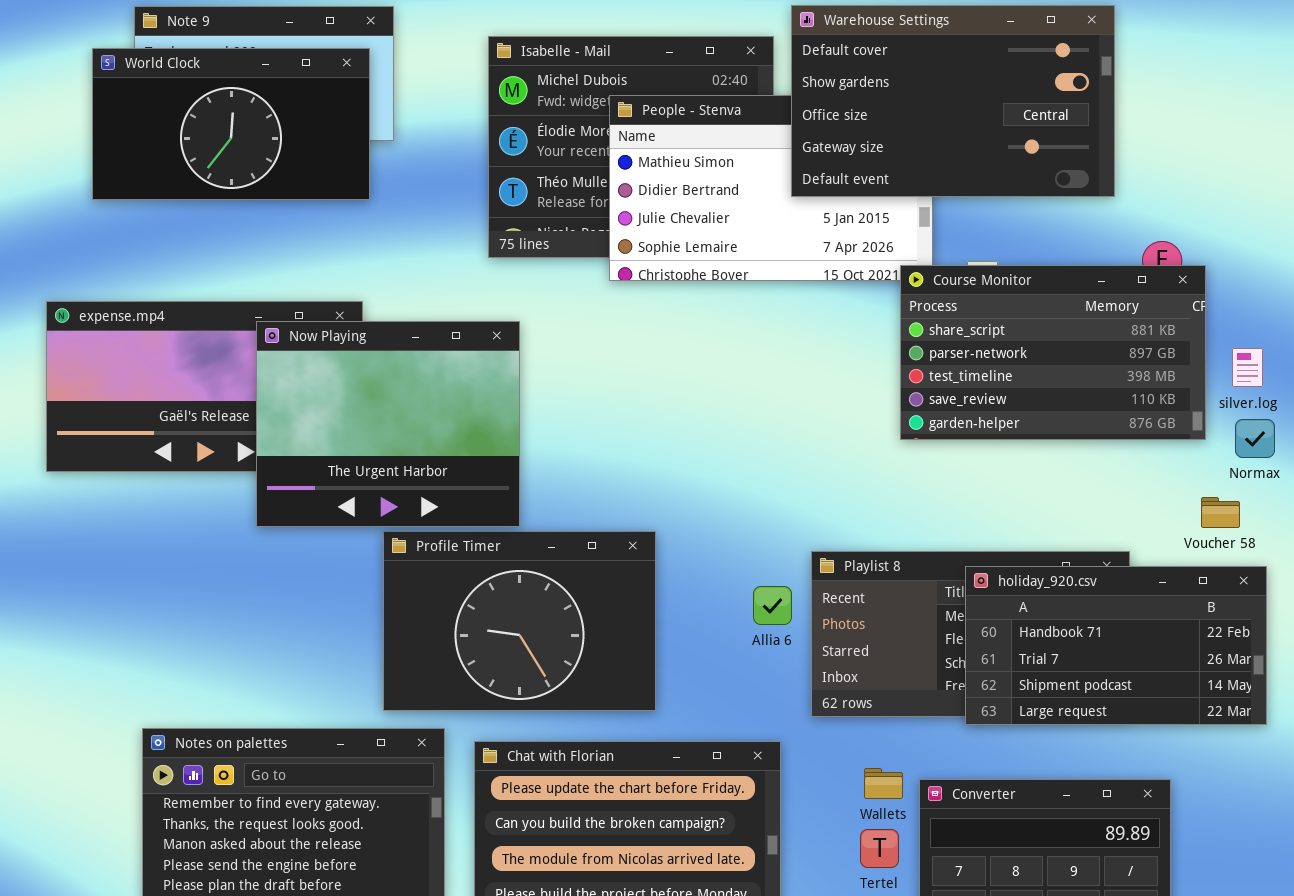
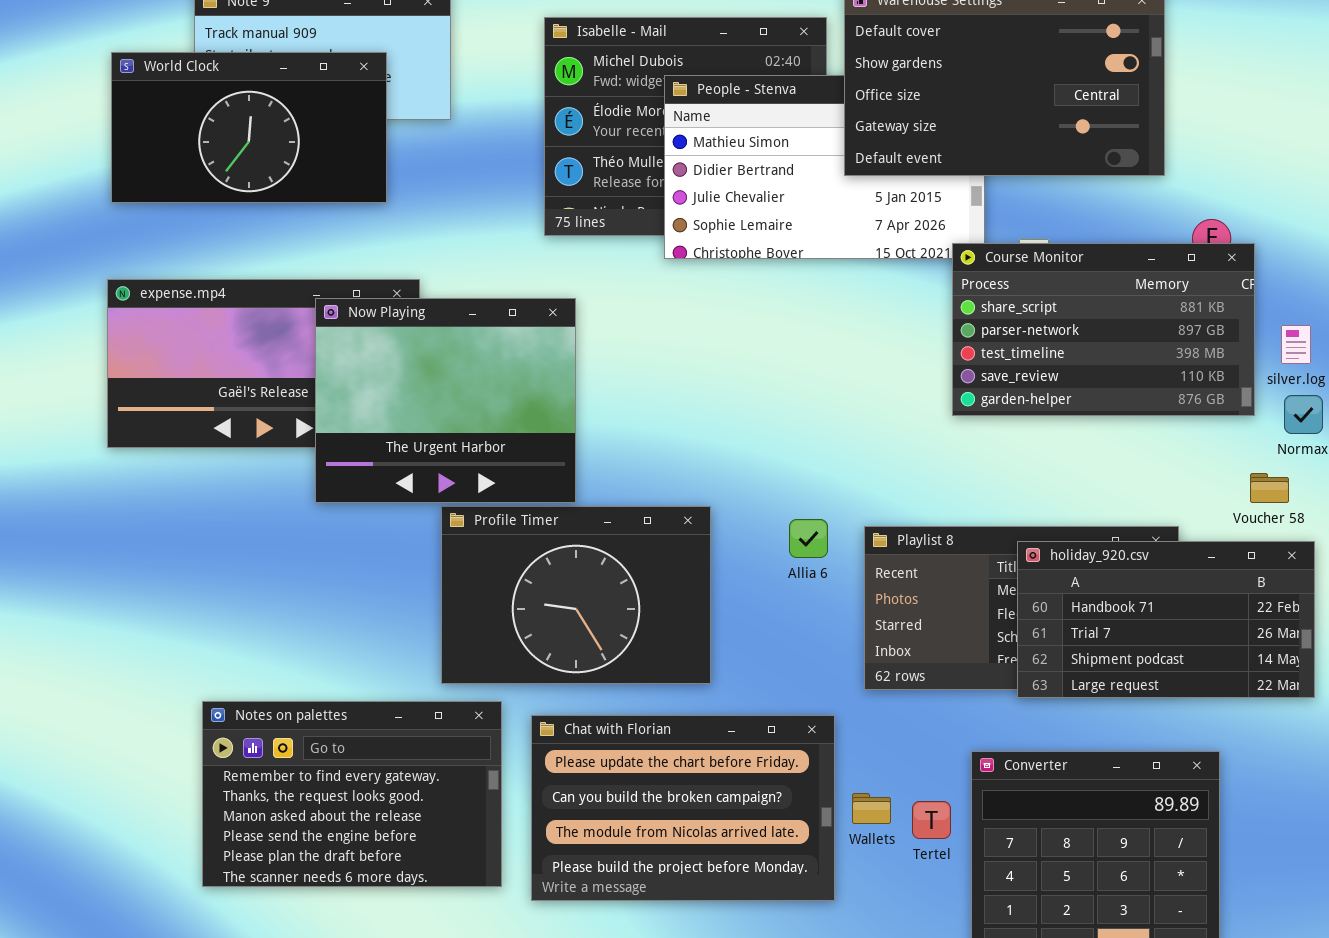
World Clock: [92,48,370,200] -> [111,52,387,203], moved
Allia 6: [753,586,792,625] -> [789,519,828,558], moved
Wallets: [864,768,903,799] -> [852,793,891,824], moved

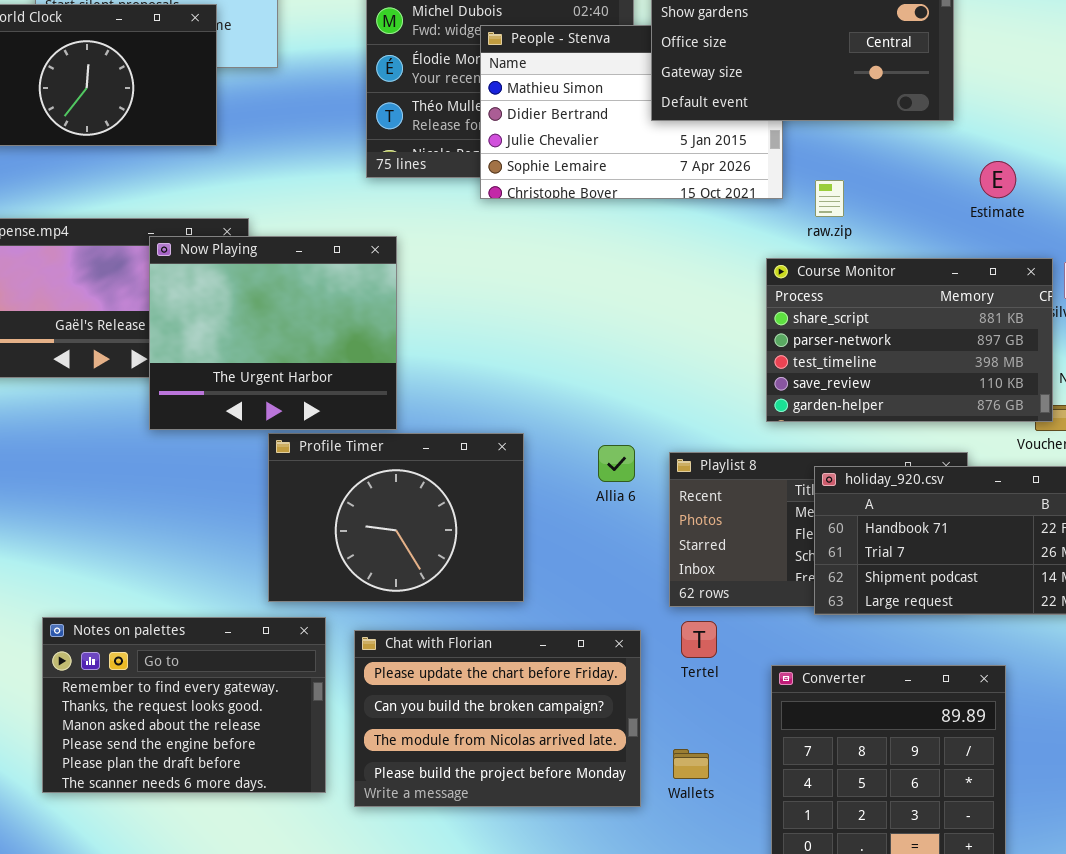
Course Monitor: [952,243,1255,416] -> [766,258,1053,422], moved
Wallets: [852,793,891,824] -> [673,749,709,779], moved
Tertel: [912,801,951,839] -> [681,621,717,658], moved

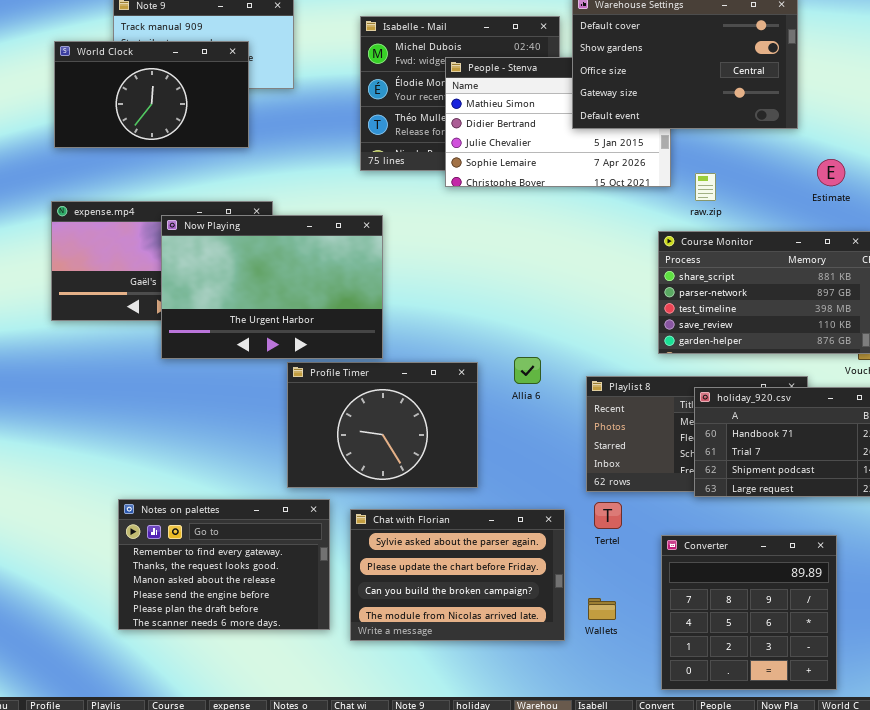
Now Playing: [149,236,397,430] -> [161,215,383,359], resized
Allia 6: [598,445,635,482] -> [514,357,541,384], moved
Chat with Florian: [354,630,641,807] -> [350,509,565,641], scrolled up 1 row

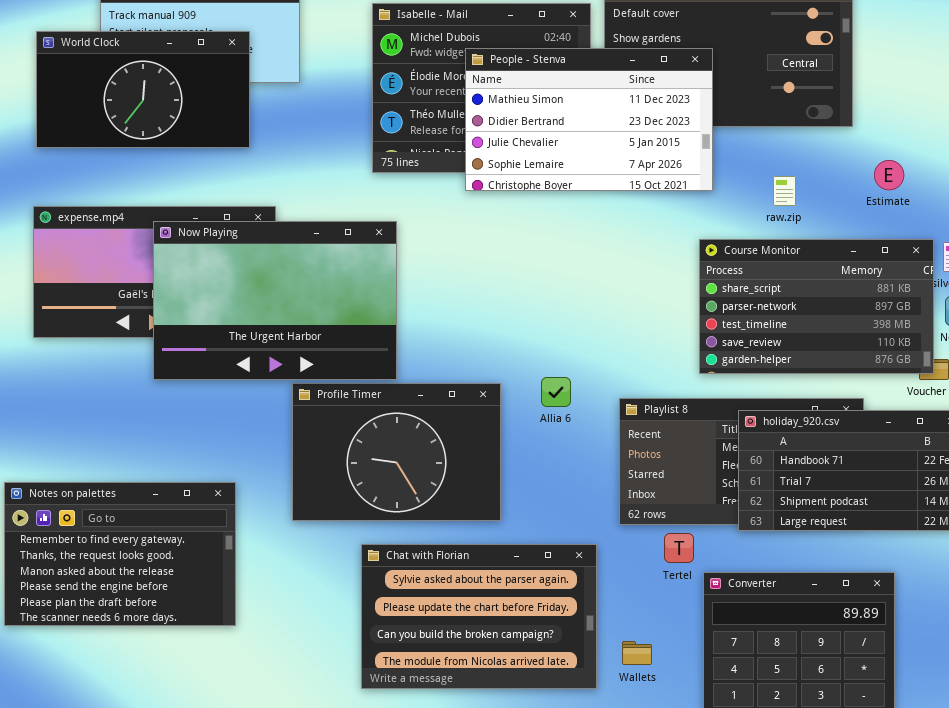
People - Stenva: [445,57,671,187] -> [465,48,713,191], raised
raw.zip: [695,173,716,201] -> [773,176,796,206], moved
Notes on palettes: [118,499,330,630] -> [4,482,236,626], moved
Tertel: [594,502,622,529] -> [664,533,694,563], moved

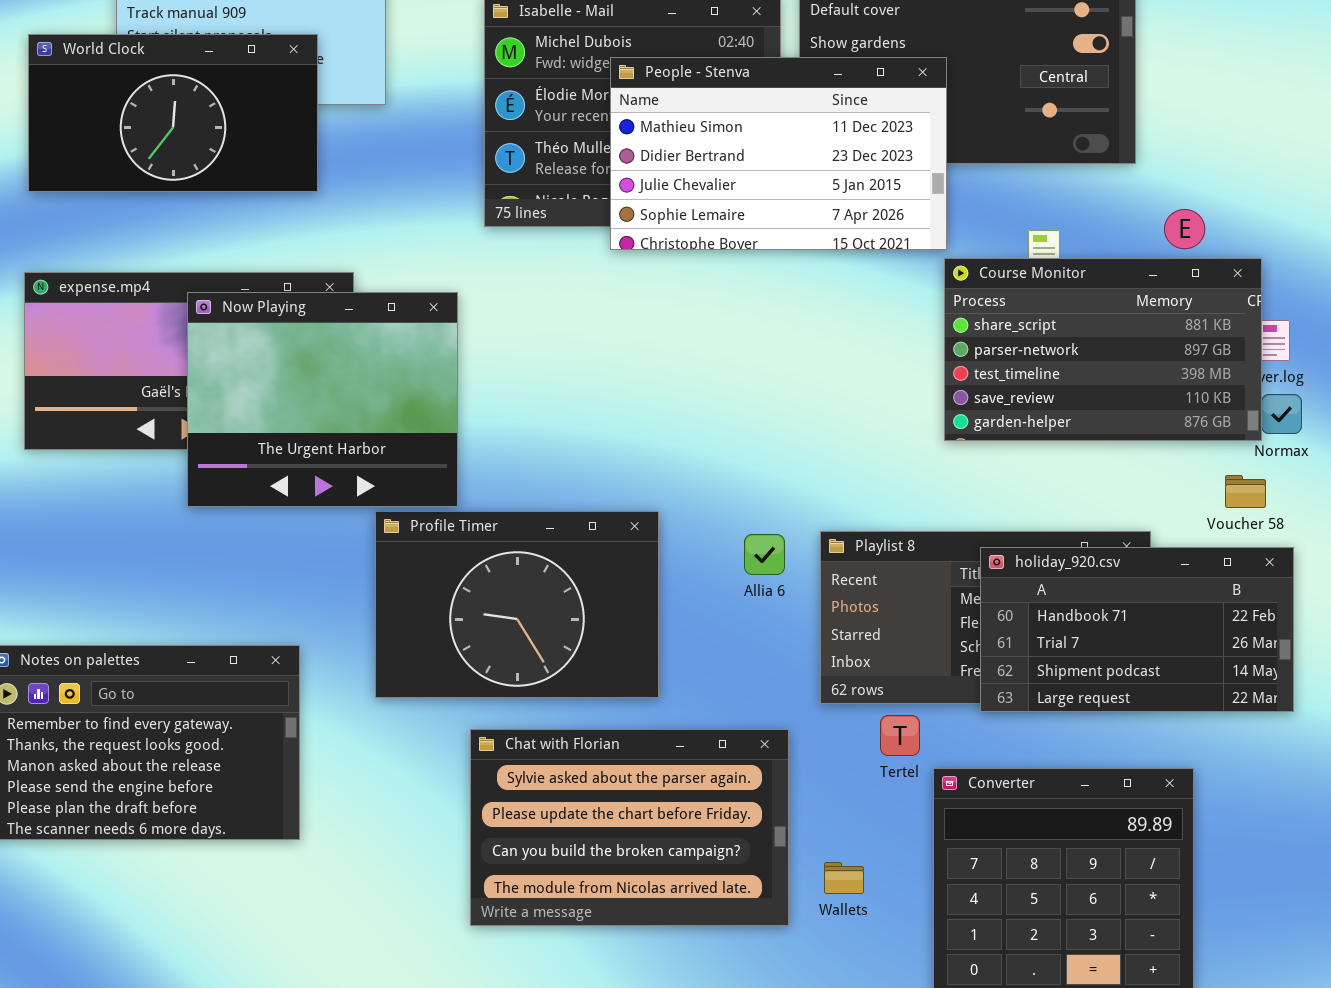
Now Playing: [153,221,397,380] -> [187,292,458,507], resized
Course Monitor: [699,239,934,374] -> [944,258,1262,441], moved
Allia 6: [541,377,571,407] -> [744,534,785,575], moved

